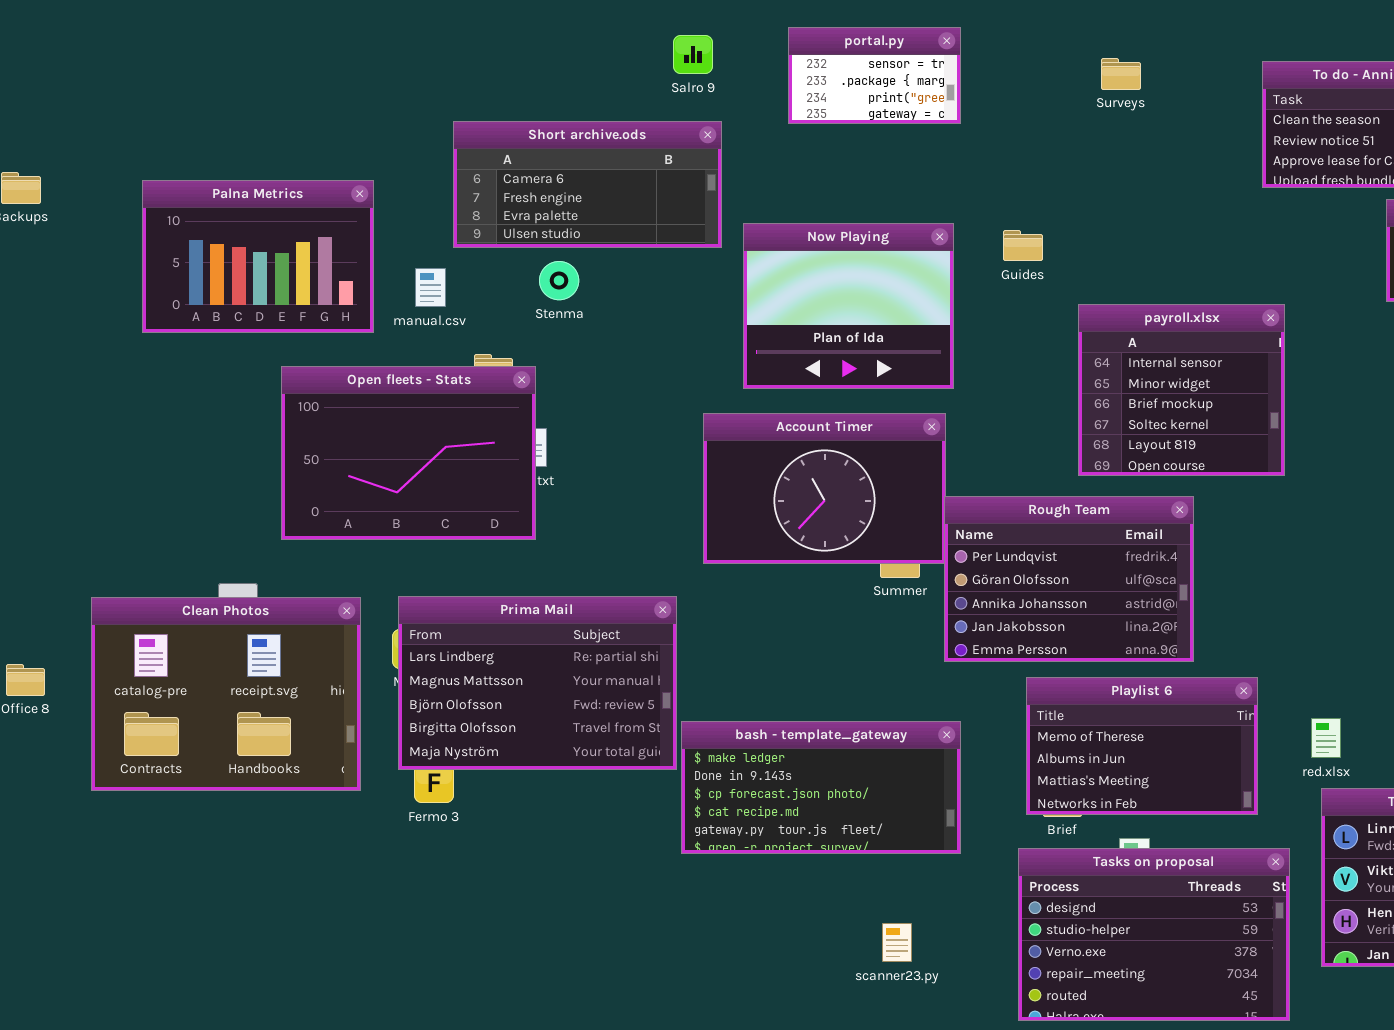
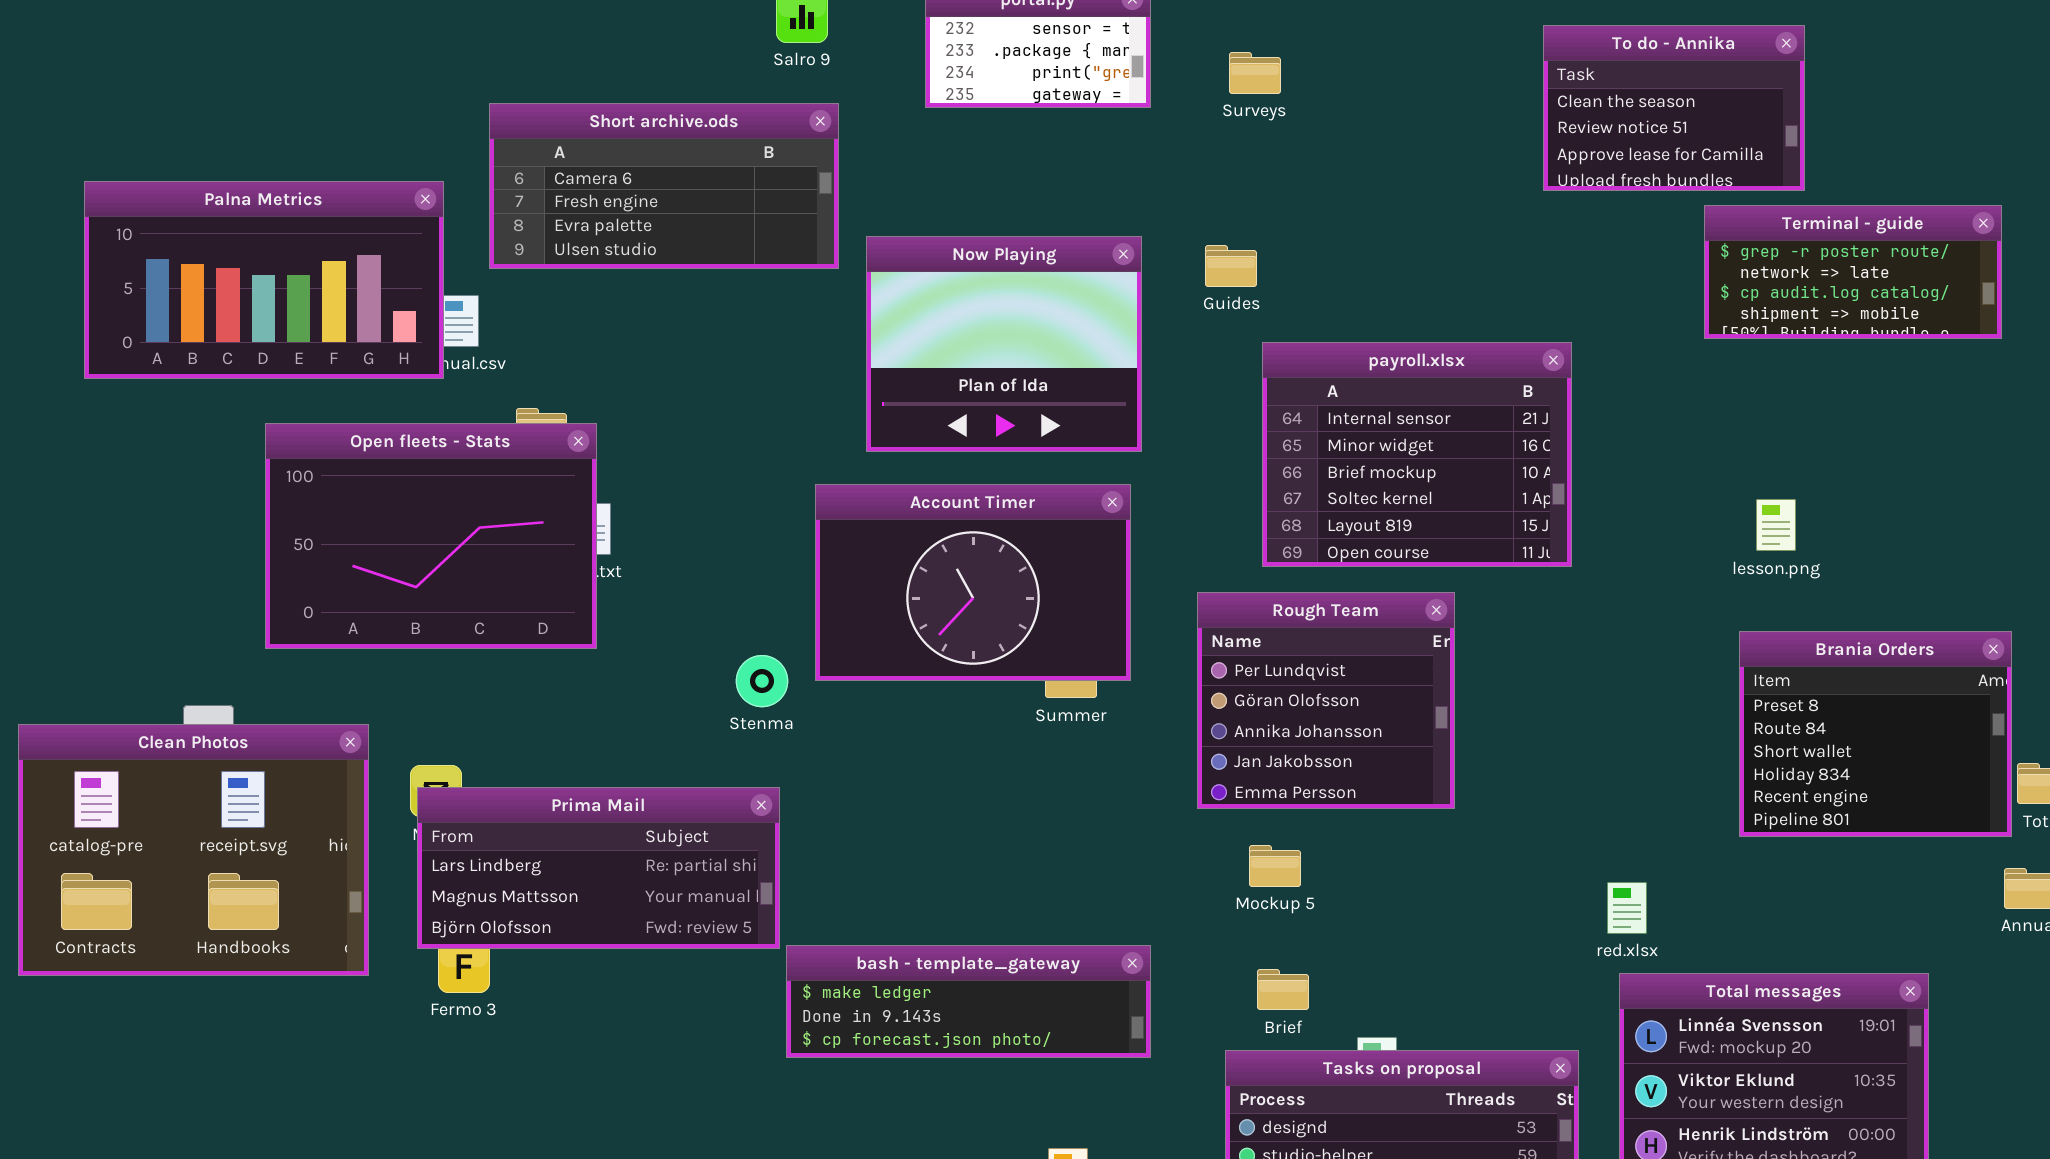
Surveys: [1101,58,1141,90] -> [1229,52,1281,94], moved
Palna Metrics: [142,180,374,333] -> [84,181,444,379], resized
Stenma: [539,261,579,300] -> [736,655,788,707], moved
payroll.xlsx: [1078,304,1285,476] -> [1262,342,1572,567], resized
Rough Team: [944,496,1194,662] -> [1197,592,1455,809], resized
Prima Mail: [398,596,677,770] -> [417,787,780,949], resized
Playlist 6: [1026,677,1258,815] -> none, closed
bash - template_gateway: [681,721,961,854] -> [786,945,1151,1058], resized

